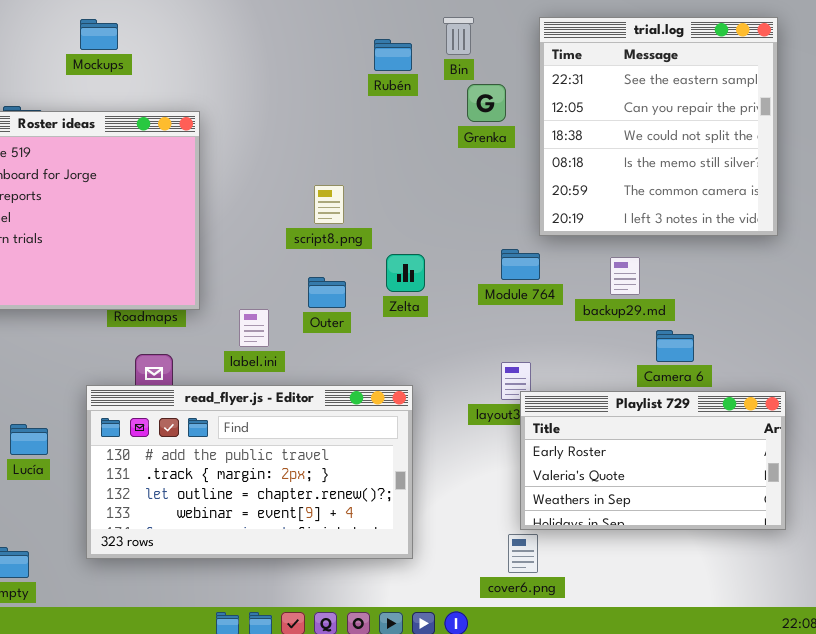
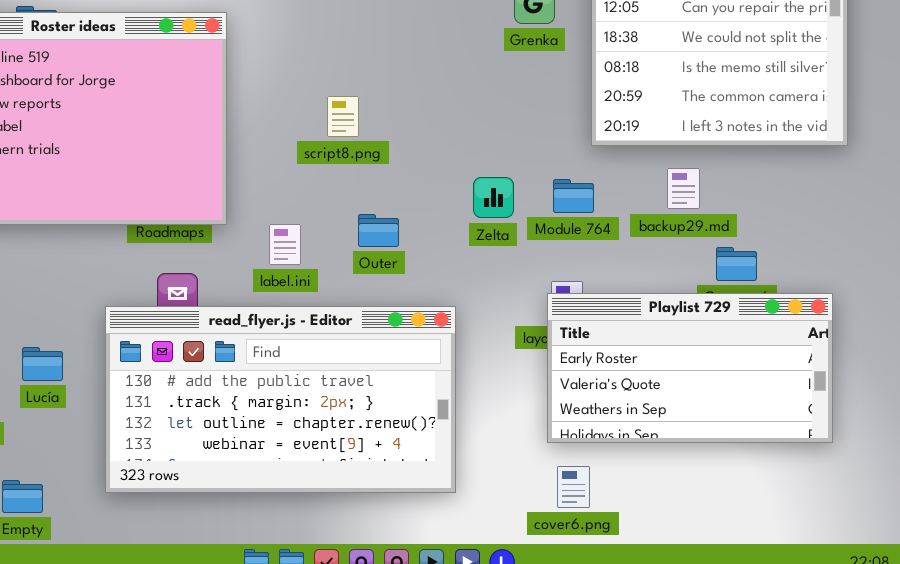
script8.png: [314,185,344,224] -> [327,96,359,137], moved
Module 764: [501,249,540,280] -> [553,179,594,213], moved
Zelta: [386,254,425,292] -> [473,177,514,218], moved
Outer: [308,277,346,308] -> [358,214,399,247], moved
Playlist 729: [520,391,786,530] -> [547,293,833,443], moved

